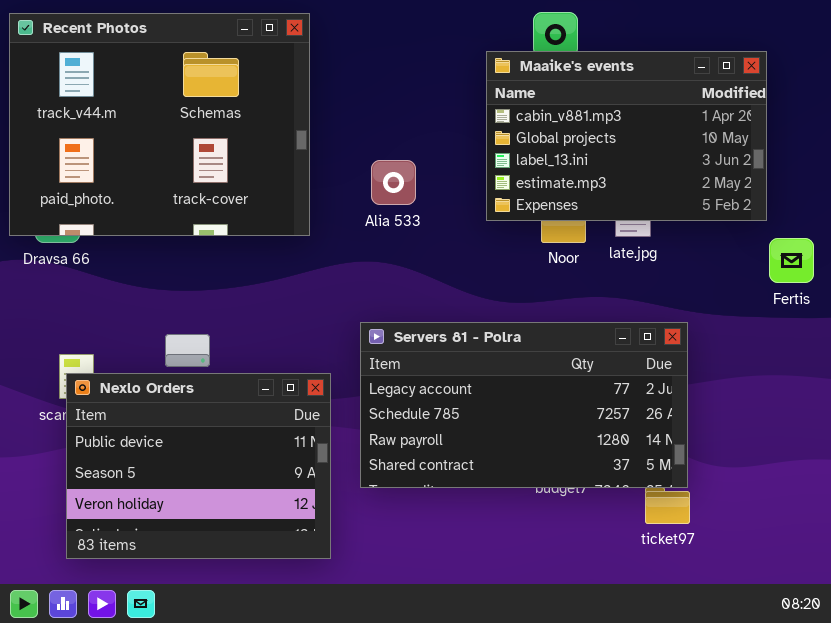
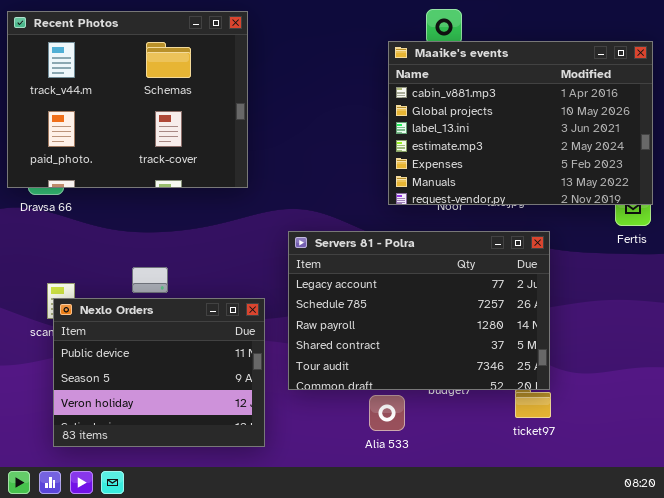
Maaike's events: [486,51,767,221] -> [388,41,653,205], resized
Alia 533: [371,160,416,205] -> [369,395,405,431], moved
Servers 81 - Polra: [360,322,688,488] -> [288,231,550,390], resized

